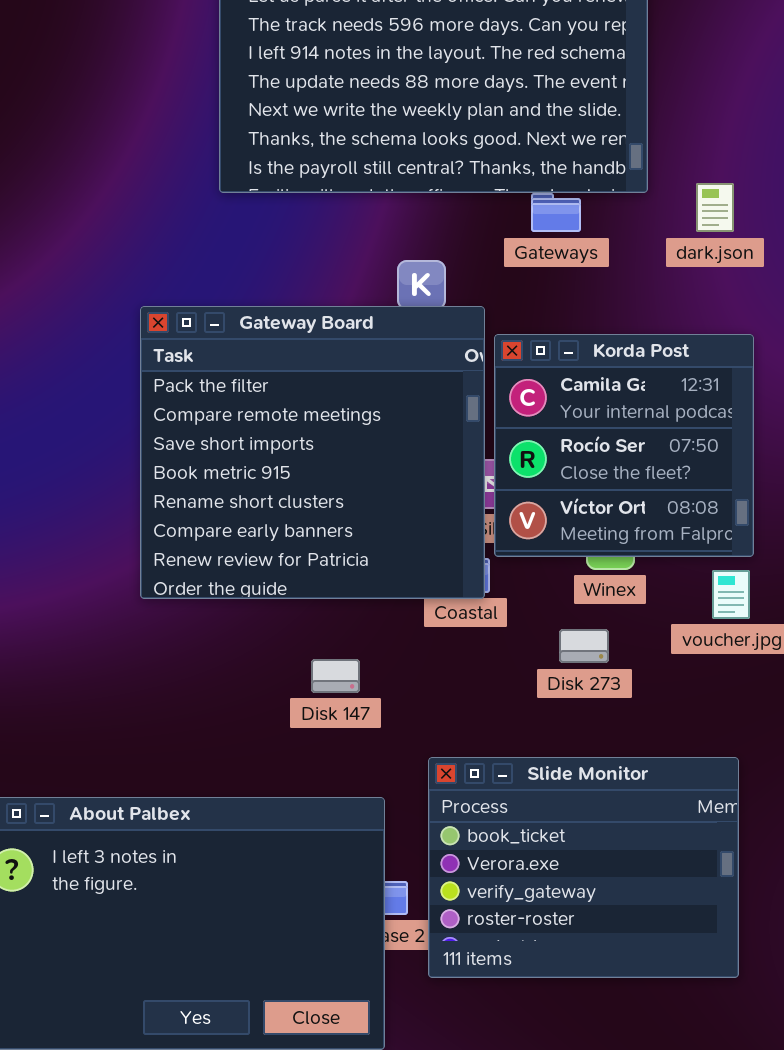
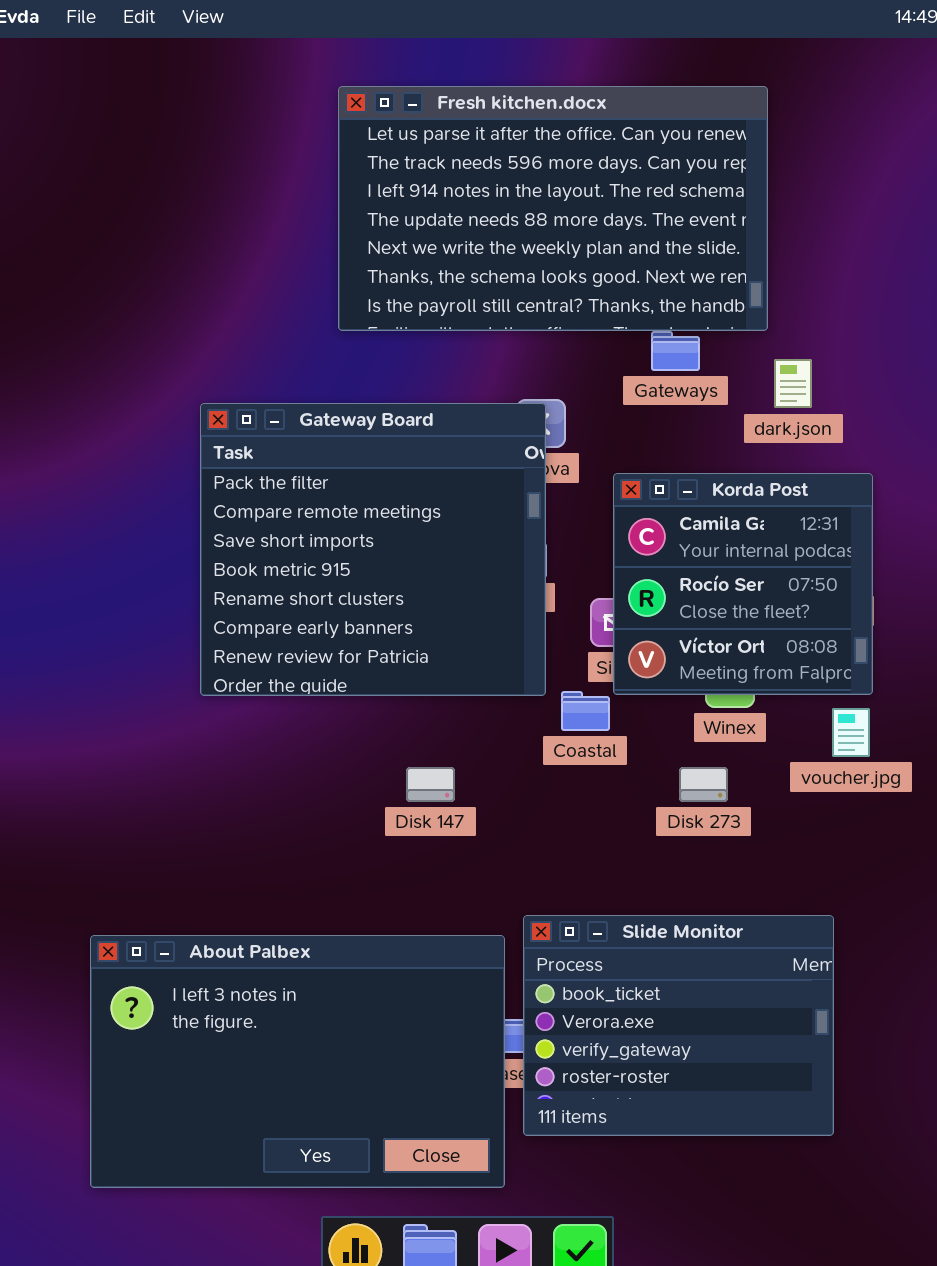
dark.json: [696,183,734,232] -> [774,359,812,408], moved
Gateway Board: [140,306,485,599] -> [200,403,546,696], moved
Disk 147: [311,659,360,693] -> [406,767,455,802], moved
Slide Monitor: [428,757,739,978] -> [523,915,834,1136], moved

